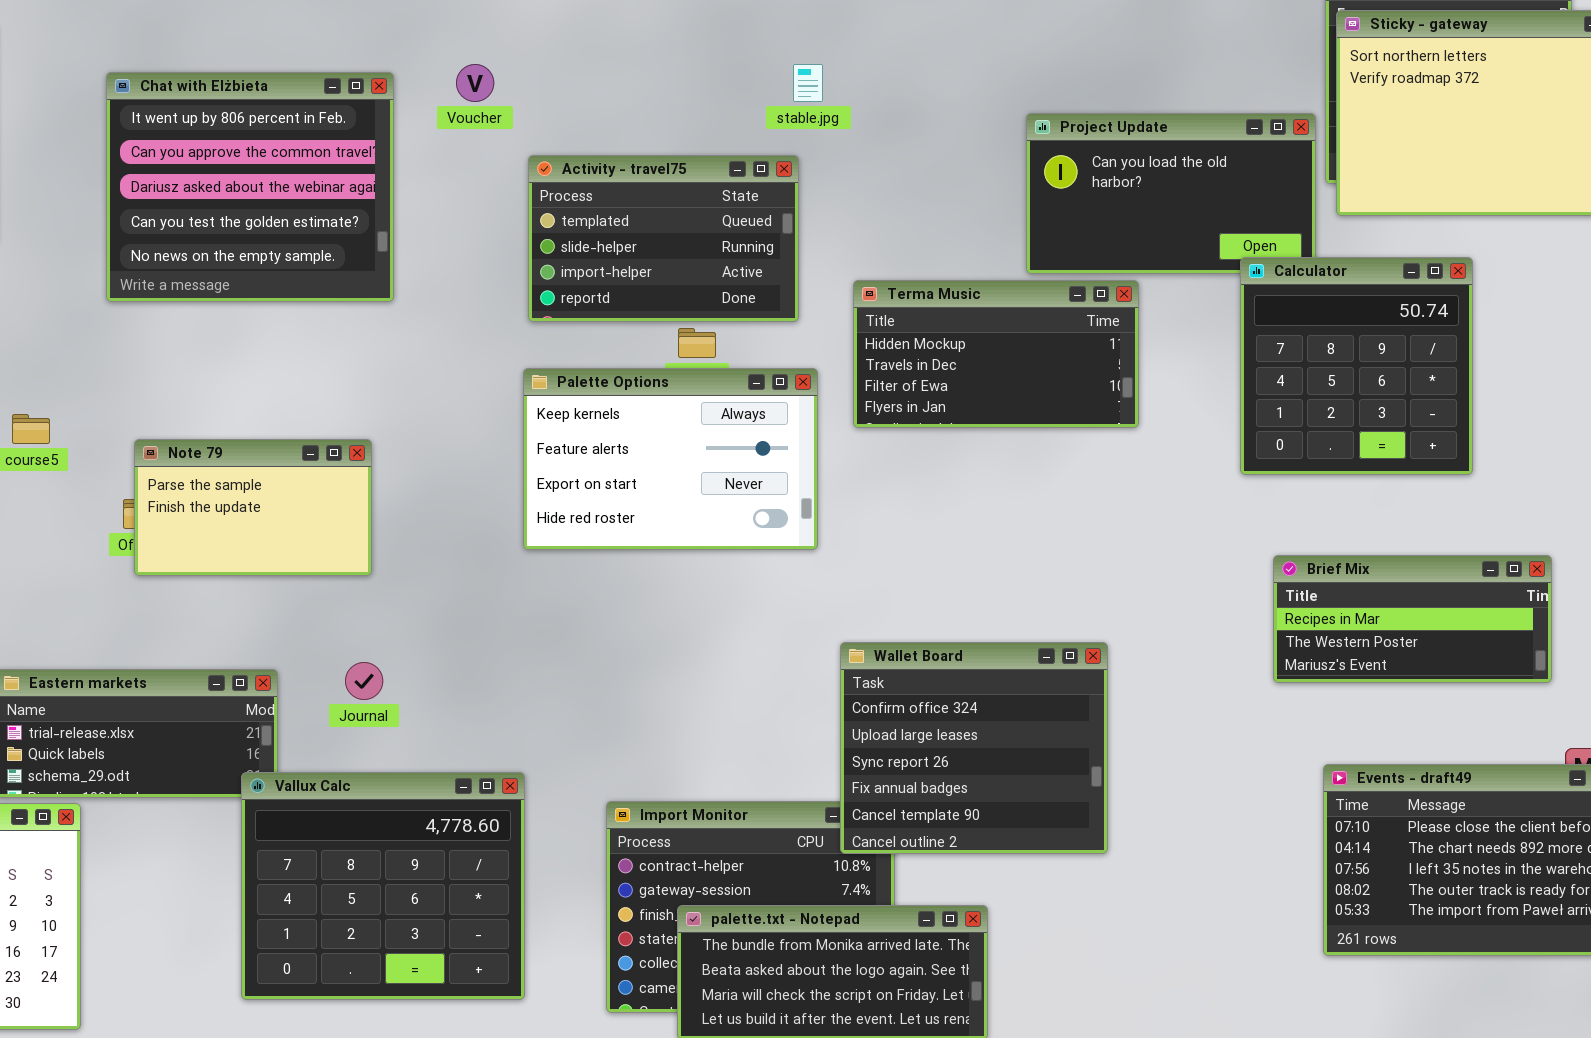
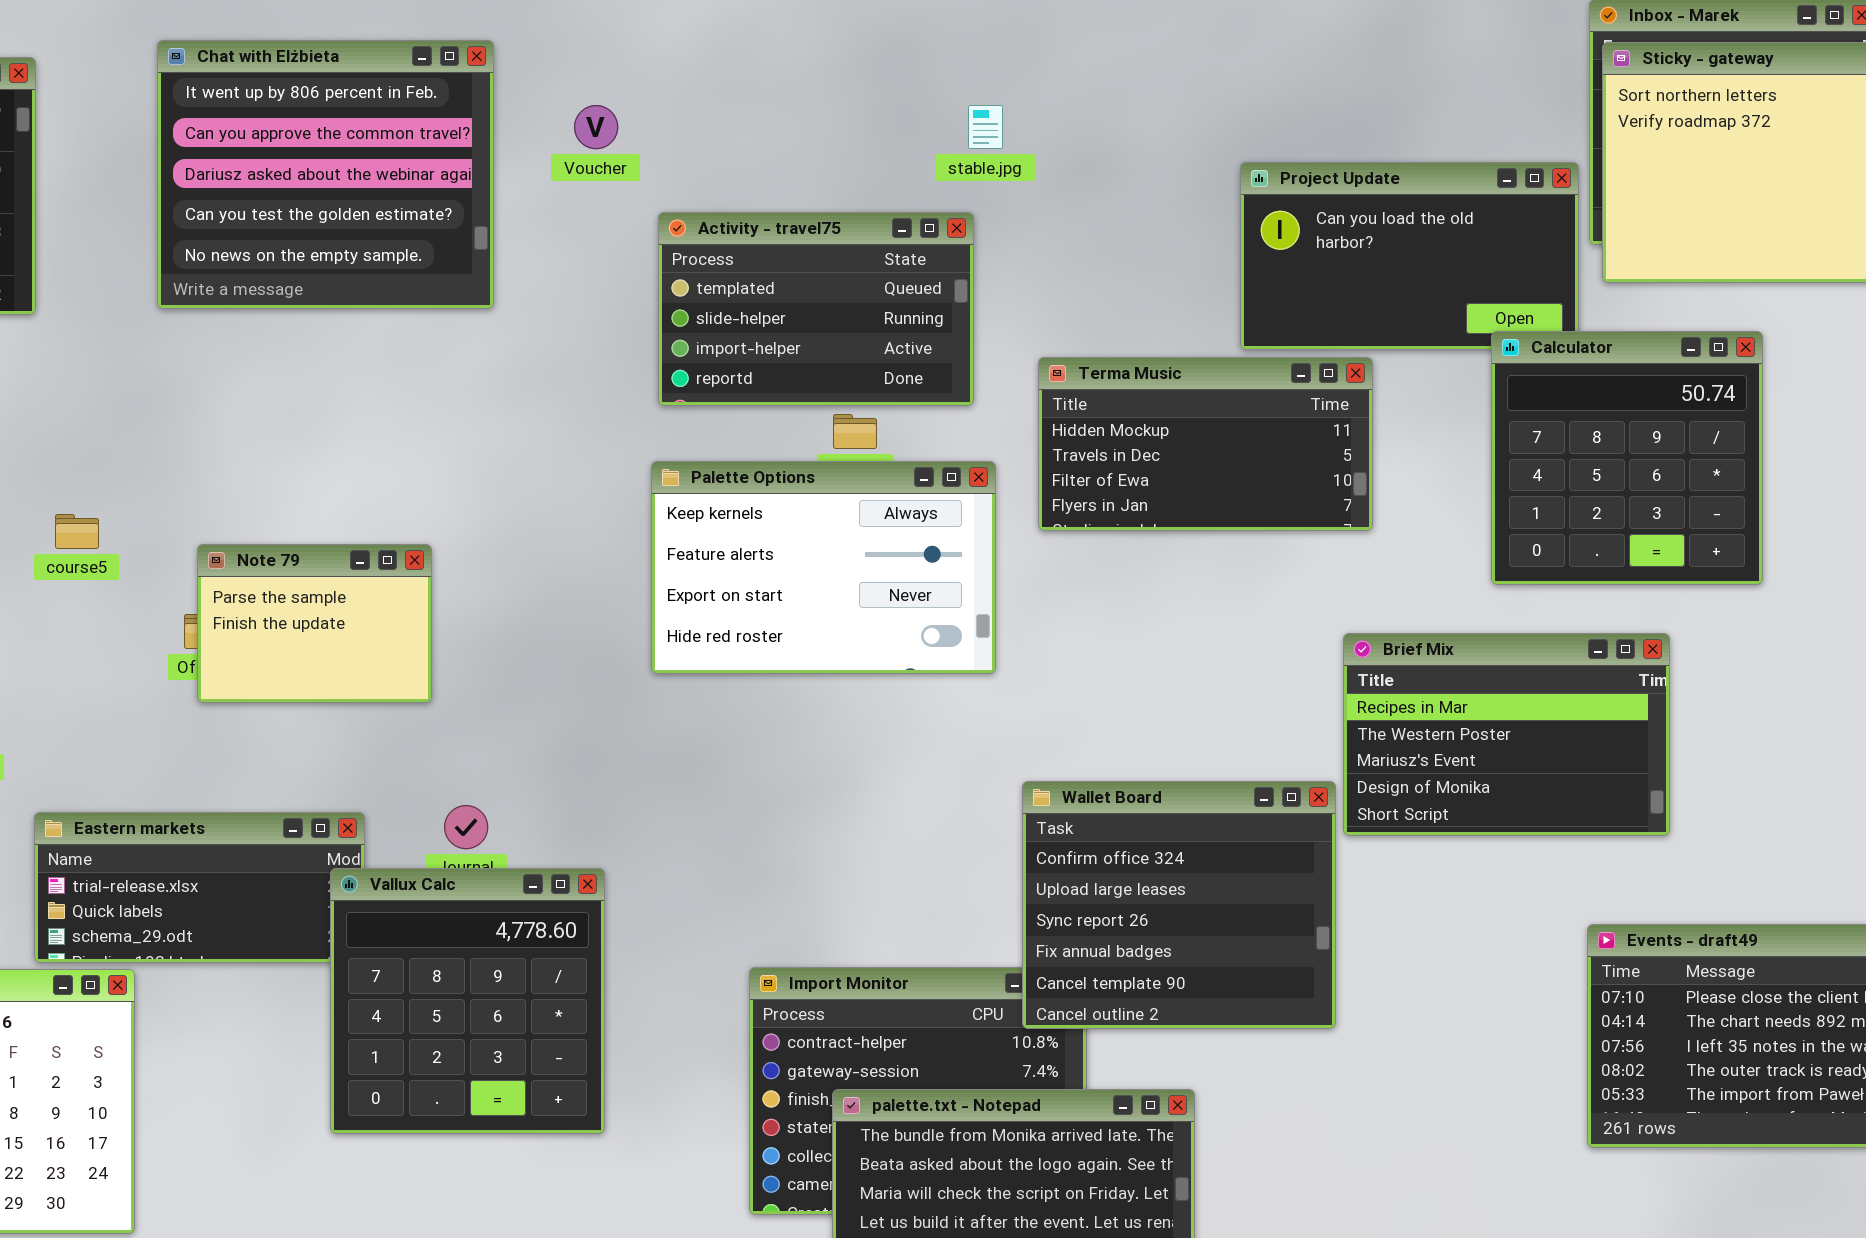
Chat with Elżbieta: [106,72,394,302] -> [157,40,494,309], moved
Note 79: [134,439,372,576] -> [197,544,432,703], resized
Brief Mix: [1273,555,1552,683] -> [1343,633,1670,836], moved, resized
Vallux Calc: [241,772,525,1000] -> [330,868,605,1134], moved, resized

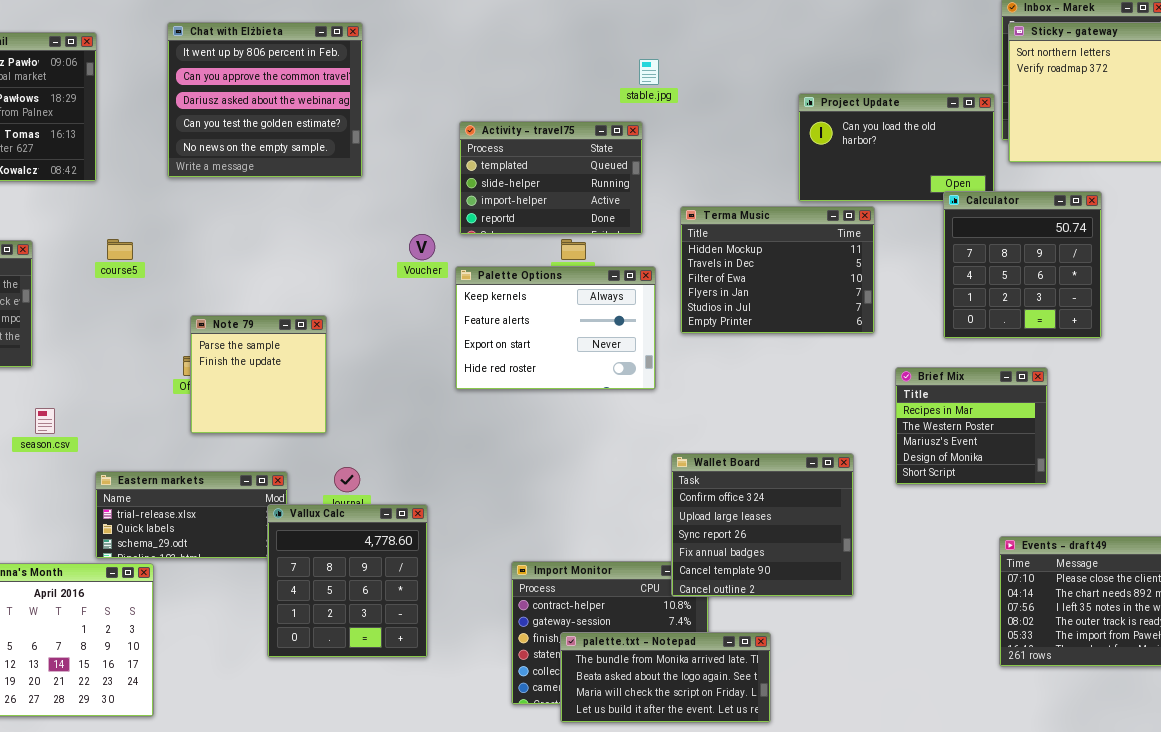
Voucher: [574,105,618,149] -> [409,234,435,260], moved
Terma Music: [1038,357,1373,531] -> [680,206,875,334], resized
course5: [55,514,99,549] -> [107,239,133,260], moved
Note 79: [197,544,432,703] -> [190,315,327,434], resized
Brief Mix: [1343,633,1670,836] -> [895,367,1048,485], resized

